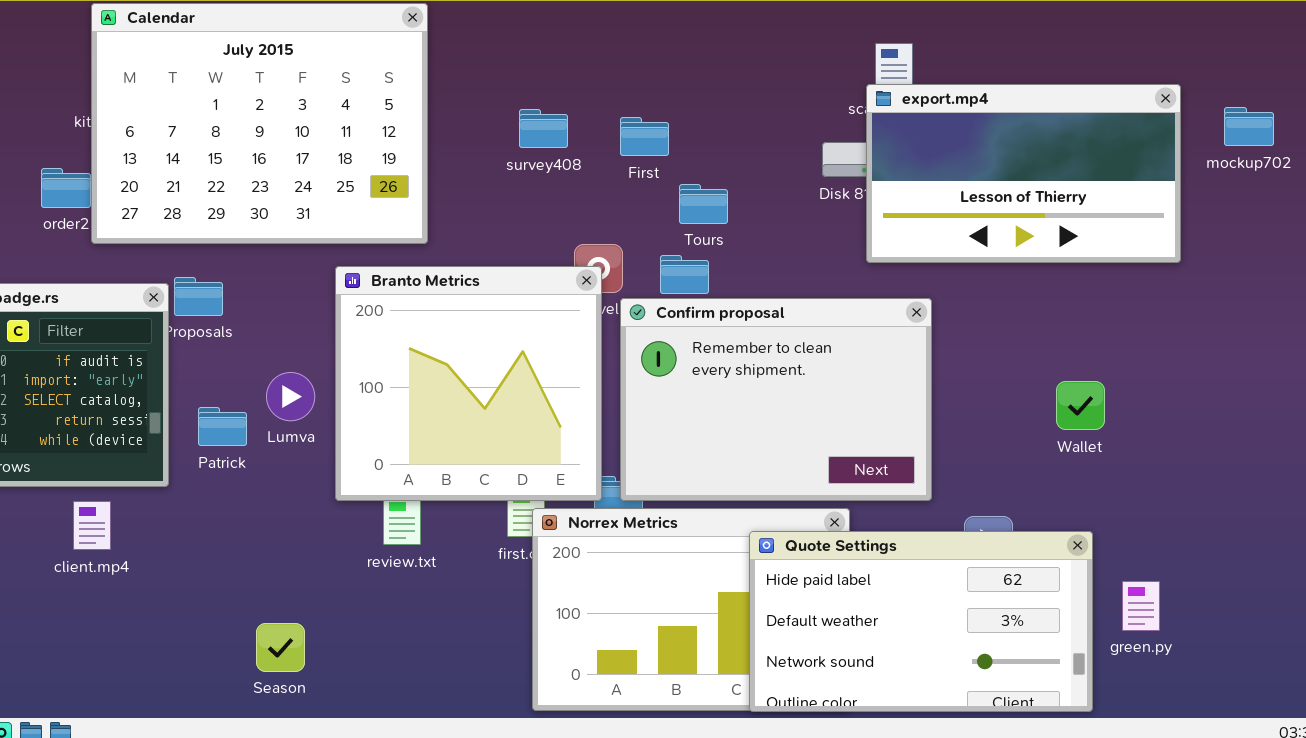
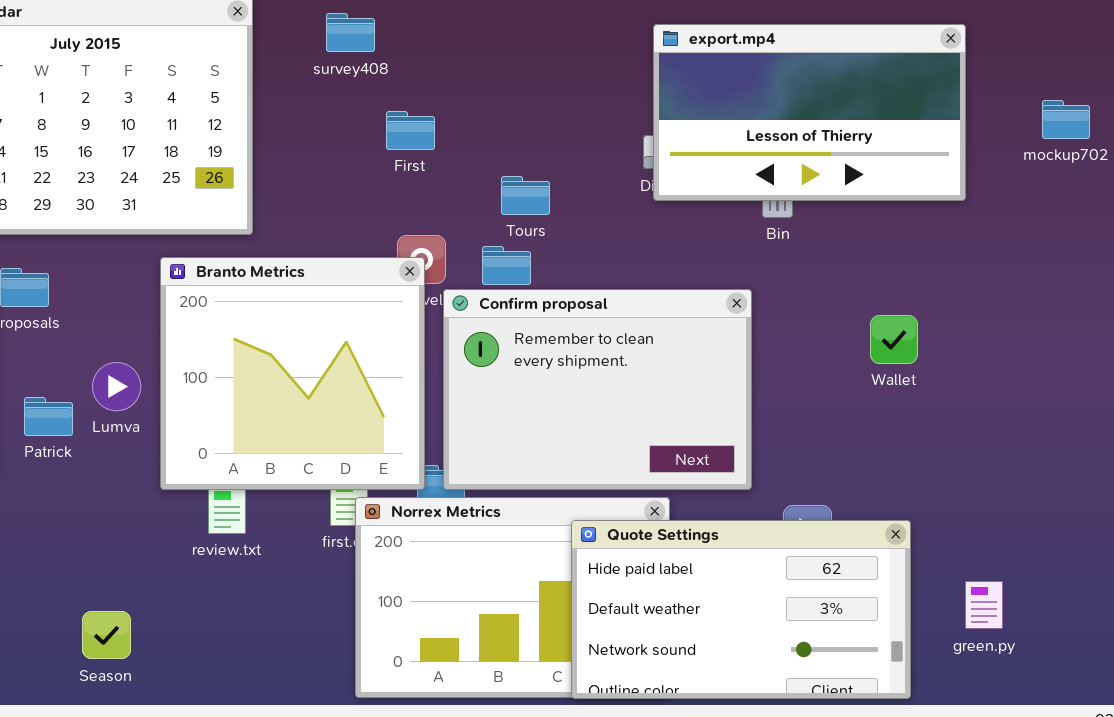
export.mp4: [866,84,1181,263] -> [653,24,966,201], moved
survey408: [519,109,568,148] -> [326,13,375,52], moved
First: [620,117,669,156] -> [386,111,435,150], moved
Wallet: [1056,381,1105,430] -> [870,315,918,364], moved
green.py: [1122,581,1160,631] -> [965,581,1003,629], moved

